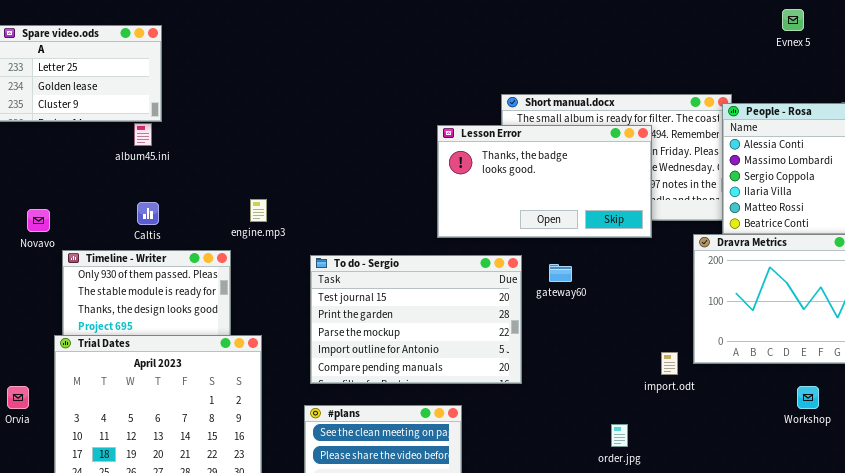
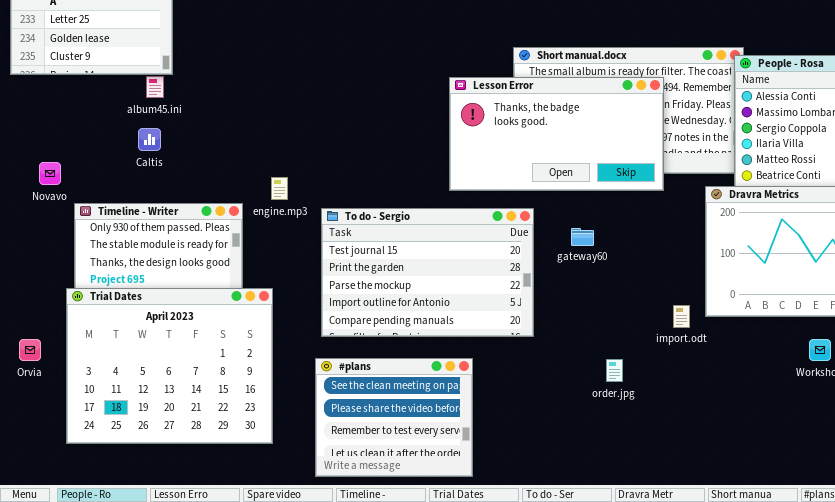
engine.mp3: [250,199,267,222] -> [271,177,288,200], moved
Caltis: [137,202,159,225] -> [138,128,161,151], moved
gateway60: [549,264,572,282] -> [571,228,594,246], moved
order.jpg: [611,424,628,447] -> [606,359,623,382], moved

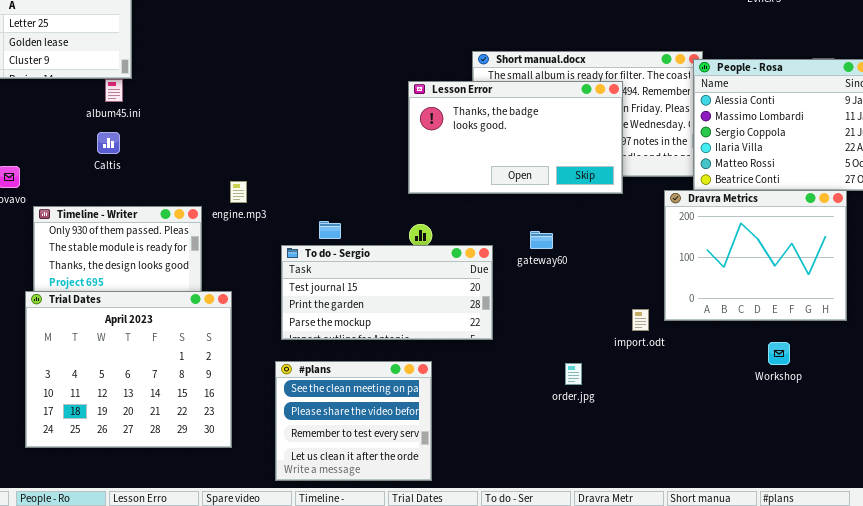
To do - Sergio: [321,208,534,337] -> [281,245,493,340], resized

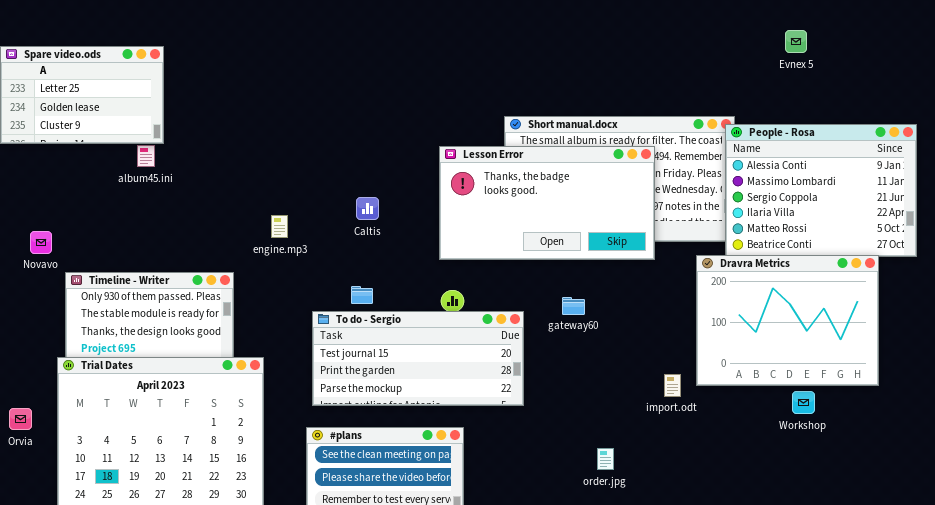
Caltis: [97,132,120,154] -> [356,197,379,220], moved
engine.mp3: [230,181,247,203] -> [271,215,288,238], moved
Workshop: [768,342,790,365] -> [792,391,815,414], moved
order.jpg: [565,363,582,385] -> [597,448,614,470], moved

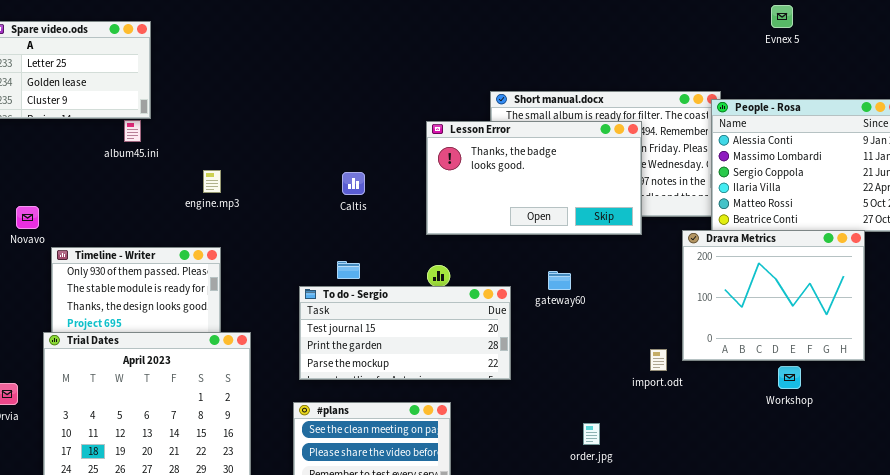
engine.mp3: [271,215,288,238] -> [203,170,221,193], moved

